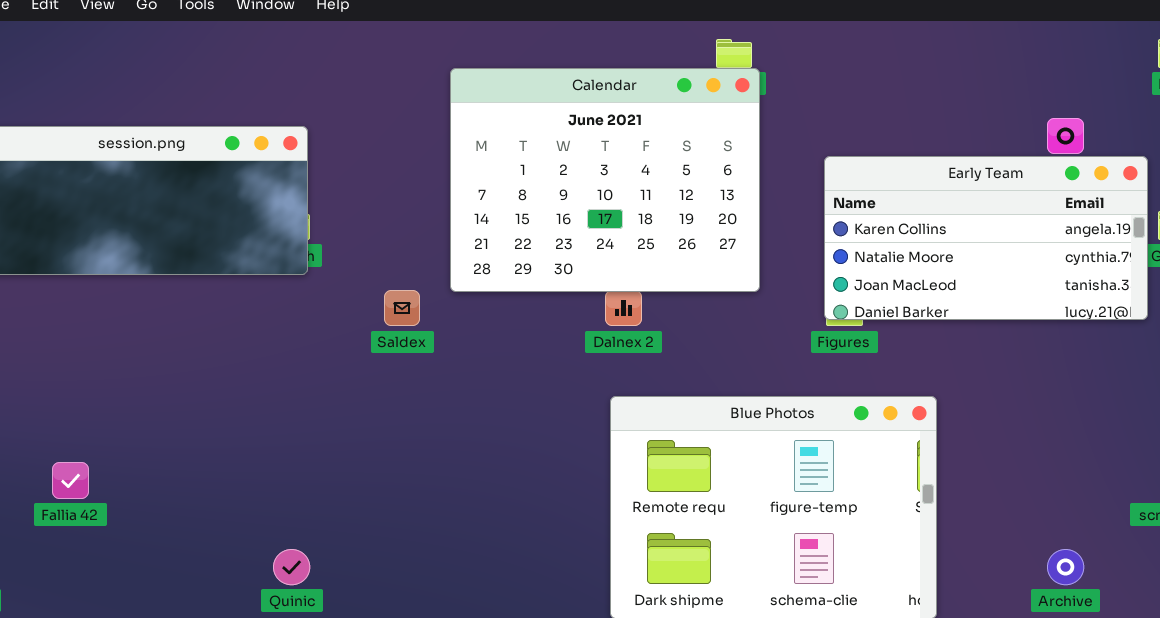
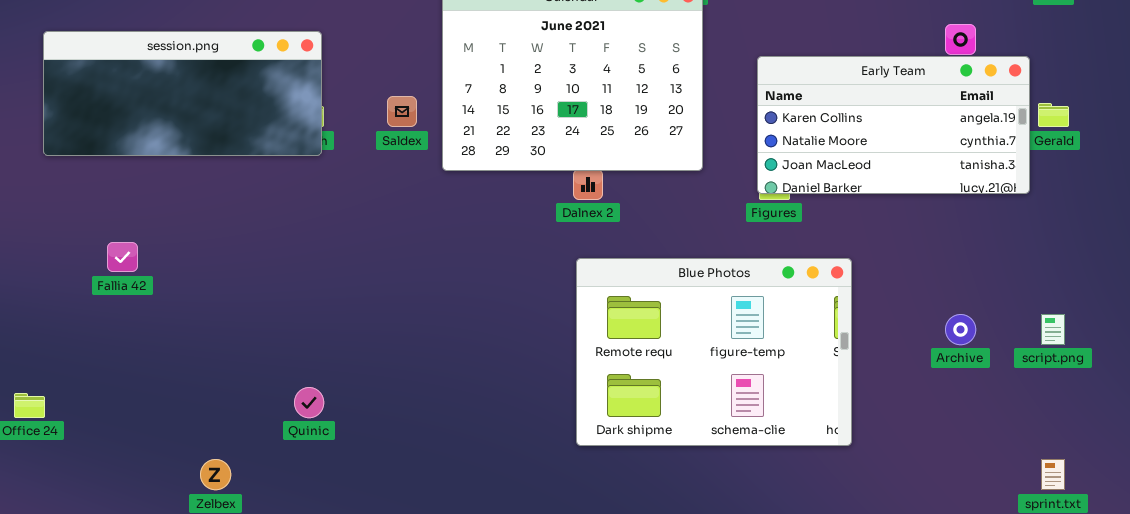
Saldex: [384,290,420,326] -> [387,96,417,127], moved
Fallia 42: [52,462,89,499] -> [107,242,138,272], moved
Archive: [1047,549,1084,585] -> [945,314,976,345], moved

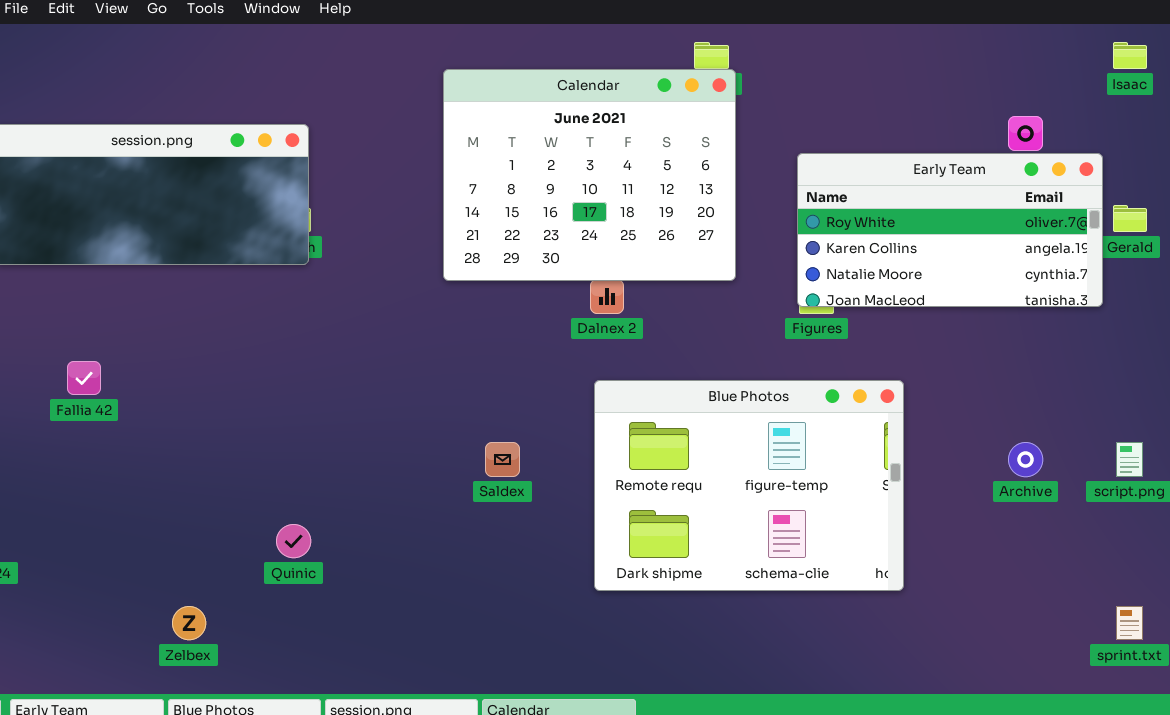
Early Team: [757,56,1030,194] -> [797,153,1103,307], scrolled up 1 row
Saldex: [387,96,417,127] -> [485,442,520,477], moved

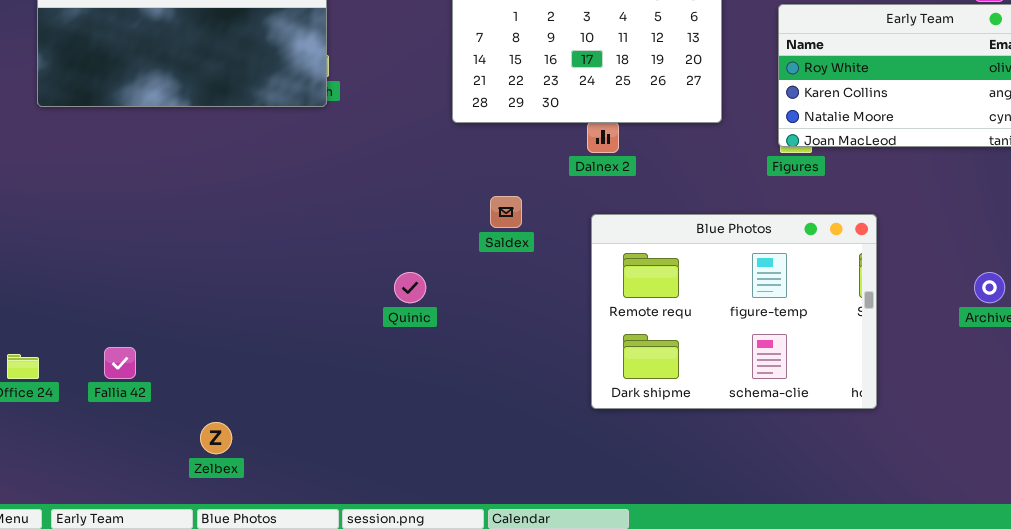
Fallia 42: [67,361,101,395] -> [104,347,136,379], moved
Saldex: [485,442,520,477] -> [490,196,522,228], moved
Quinic: [276,524,311,558] -> [394,272,426,303], moved

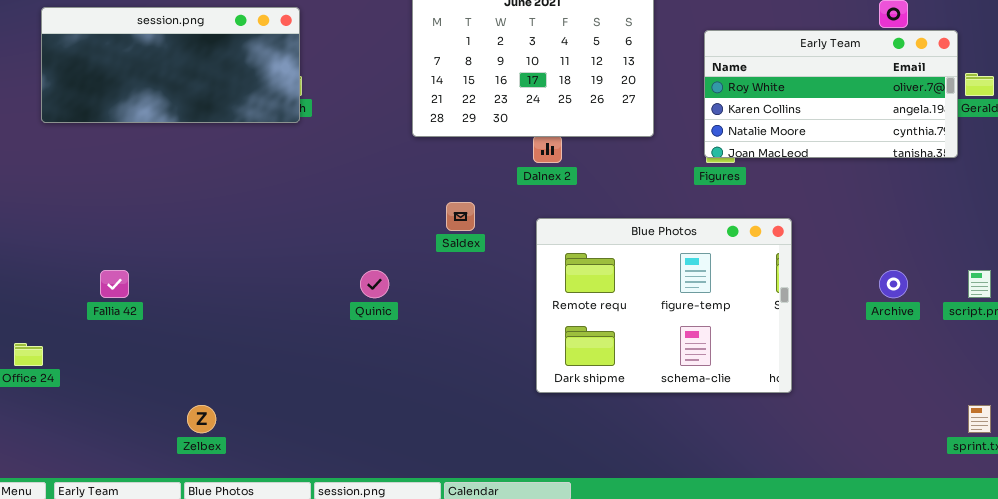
Fallia 42: [104,347,136,379] -> [100,270,129,298], moved

